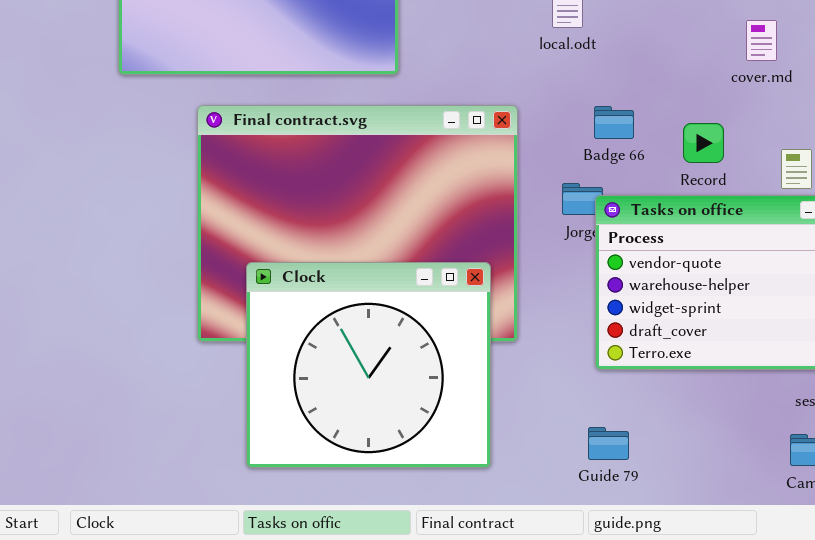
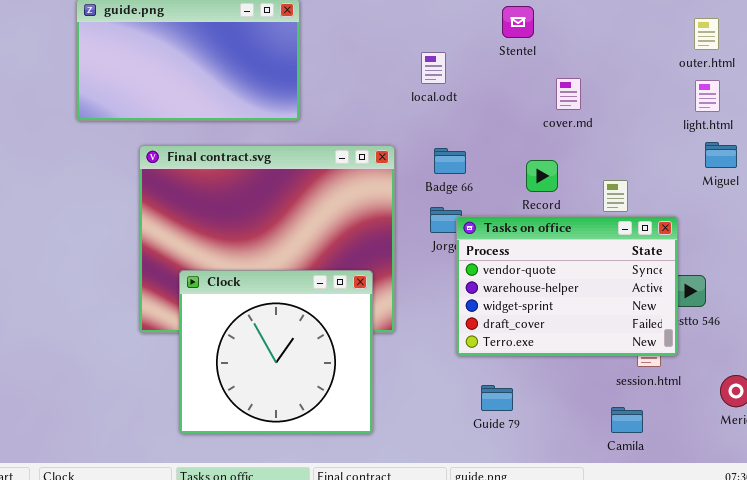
cover.md: [746,20,777,61] -> [556,78,581,110], moved
Badge 66: [594,106,634,139] -> [434,148,466,174], moved
Guide 79: [588,427,629,460] -> [481,385,513,411], moved

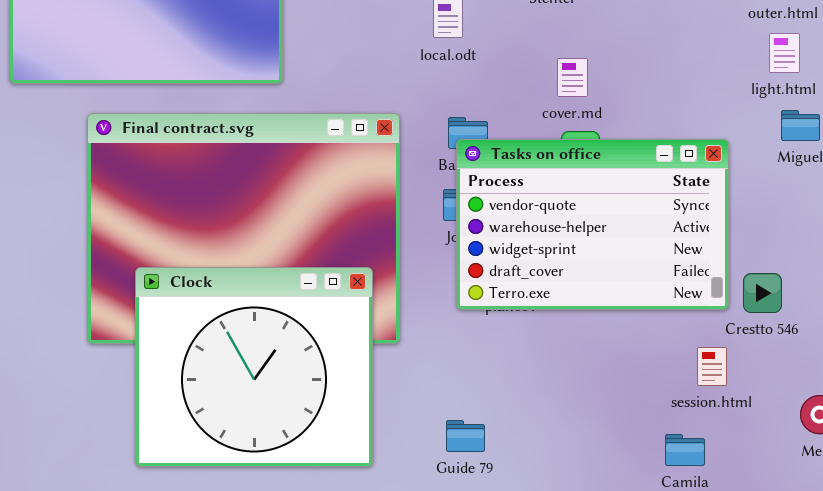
cover.md: [556,78,581,110] -> [557,58,588,97], moved
Tasks on office: [456,216,678,356] -> [456,139,729,310], moved
Guide 79: [481,385,513,411] -> [446,420,485,452], moved

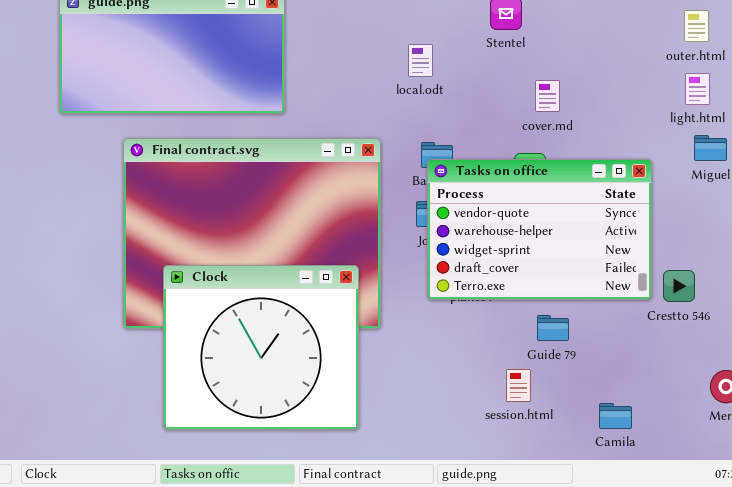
cover.md: [557,58,588,97] -> [535,80,560,112], moved
session.html: [697,347,727,386] -> [506,369,531,402], moved
Guide 79: [446,420,485,452] -> [537,315,569,341], moved

